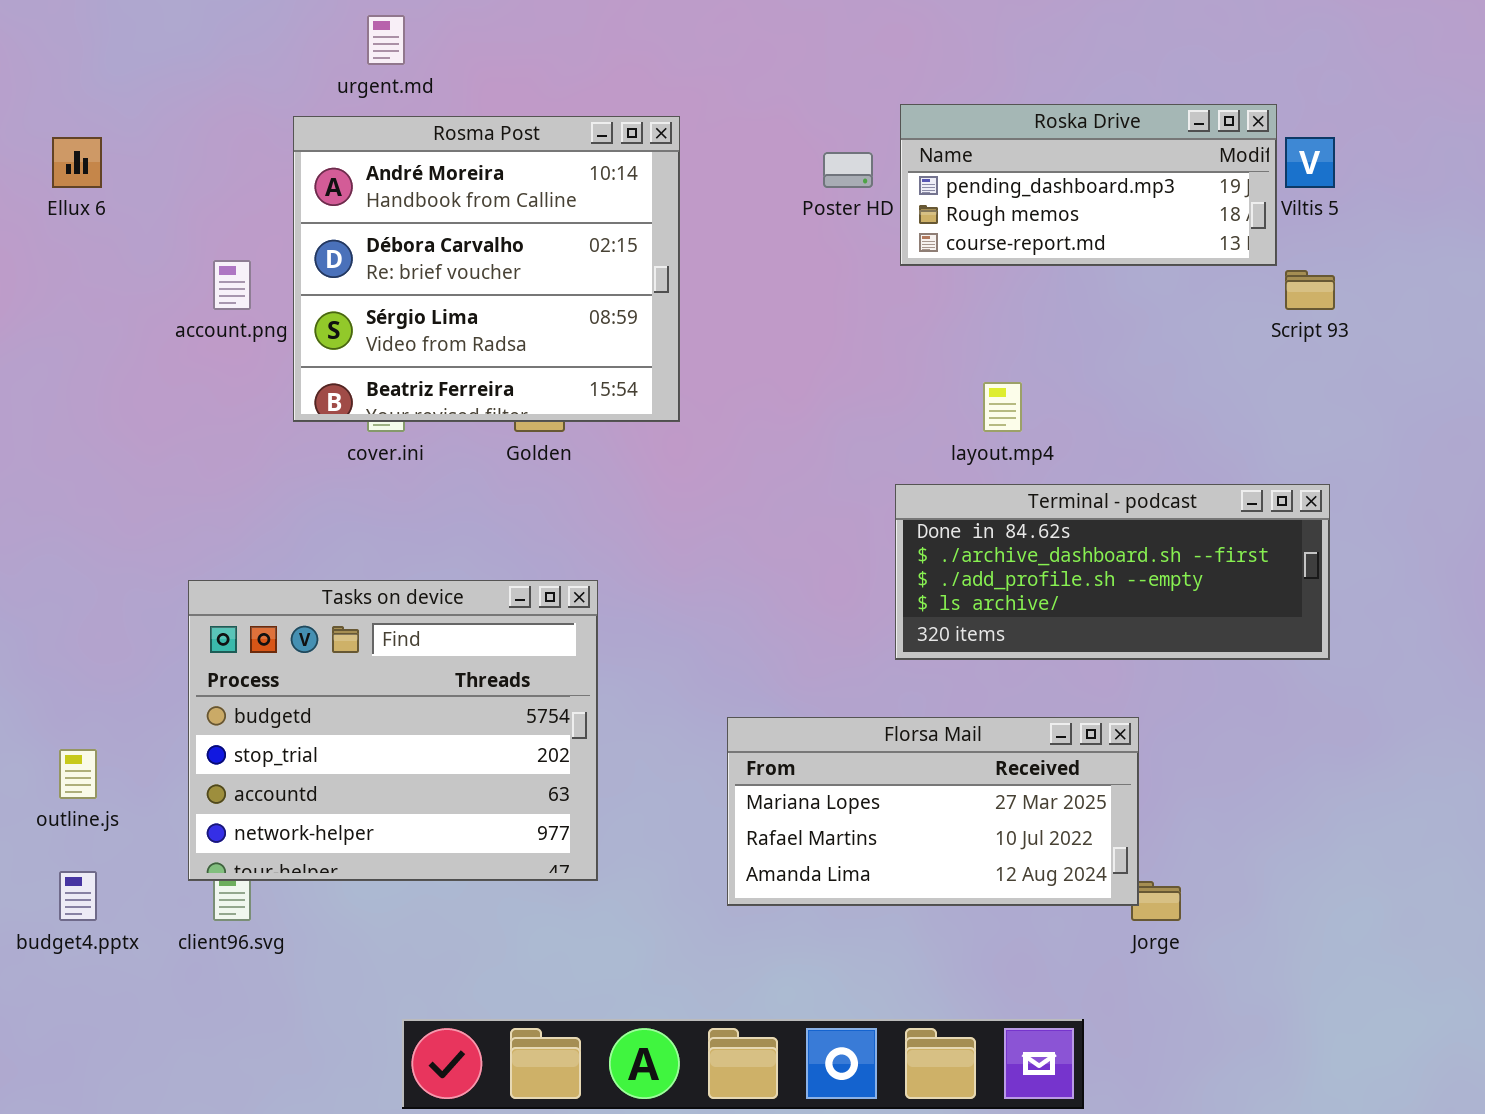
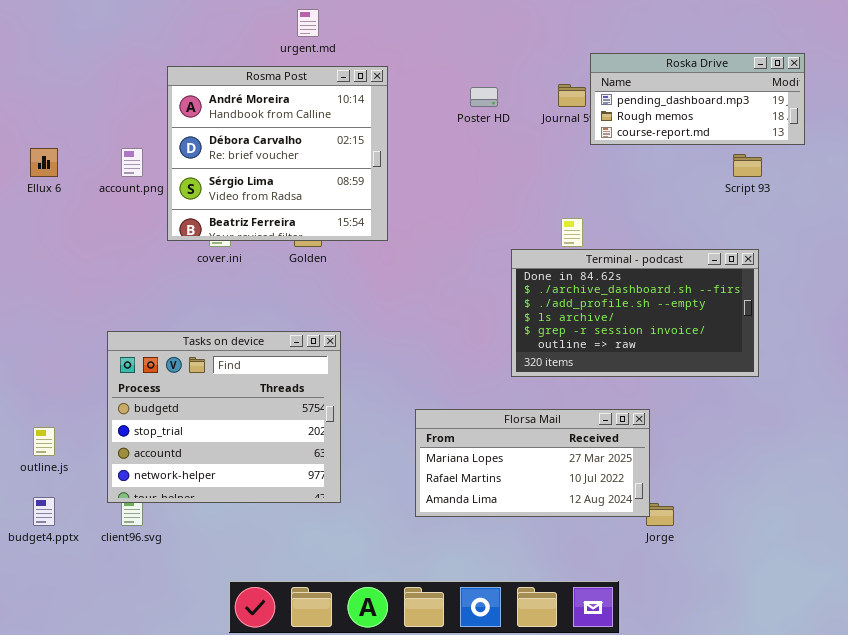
urgent.md: [367,15,405,65] -> [297,9,319,37], moved
Roska Drive: [900,104,1277,266] -> [590,53,805,145], moved
Ellux 6: [52,137,102,188] -> [30,148,58,177], moved
Terminal - podcast: [895,484,1330,660] -> [511,249,759,377], resized

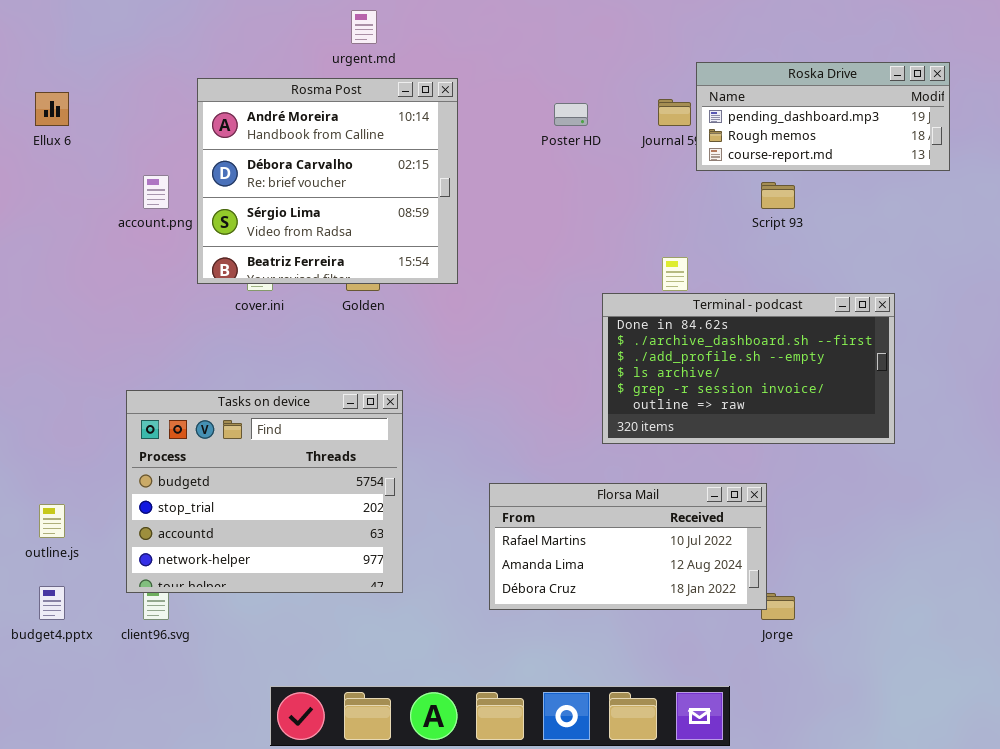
Ellux 6: [30,148,58,177] -> [35,92,69,126], moved
Script 93: [733,154,762,177] -> [761,182,795,209], moved
Florsa Mail: [415,409,650,517] -> [489,483,767,610], scrolled down 1 row

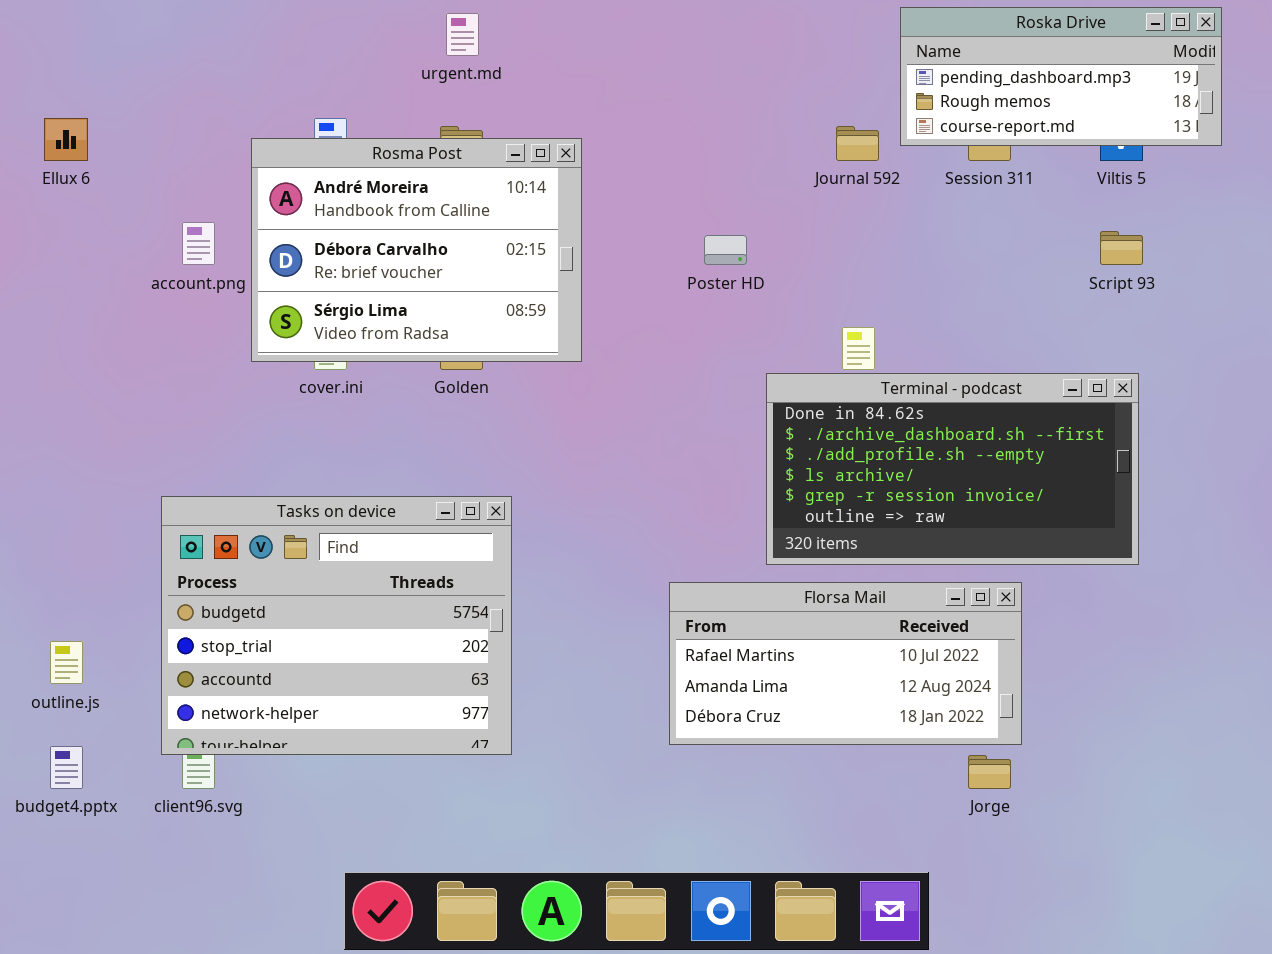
Roska Drive: [696,62,950,171] -> [900,7,1222,146], moved
Rosma Post: [197,78,458,284] -> [251,138,582,362], resized
Poster HD: [554,103,588,126] -> [704,235,747,265], moved
Script 93: [761,182,795,209] -> [1100,231,1143,265], moved
Florsa Mail: [489,483,767,610] -> [669,582,1022,745], moved

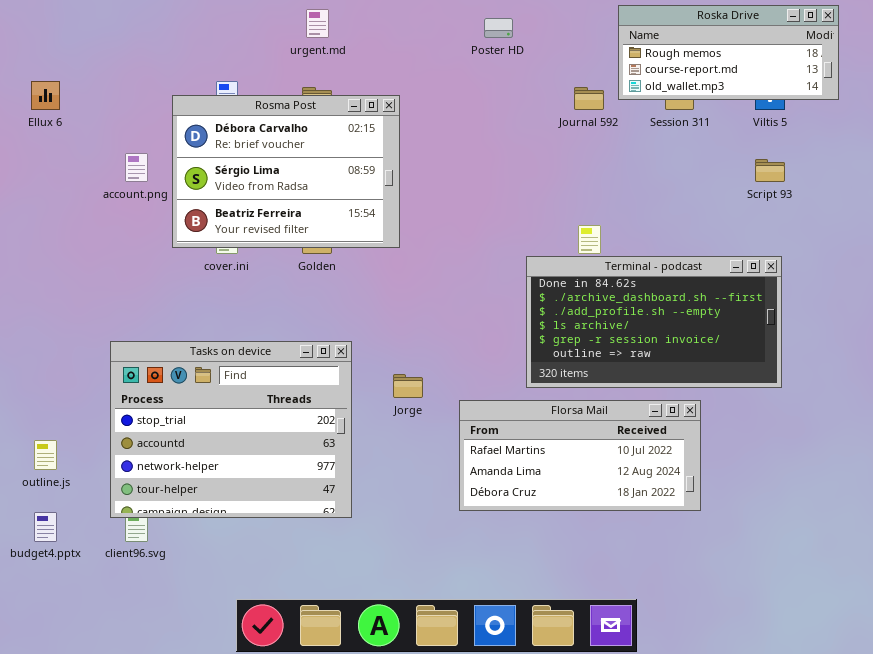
Roska Drive: [900,7,1222,146] -> [618,5,839,100], scrolled down 1 row
Rosma Post: [251,138,582,362] -> [172,95,400,248], scrolled down 1 row
Poster HD: [704,235,747,265] -> [484,18,513,38], moved
Tasks on device: [161,496,512,755] -> [110,341,352,518], scrolled down 1 row
Jorge: [968,755,1011,789] -> [393,374,423,398], moved

